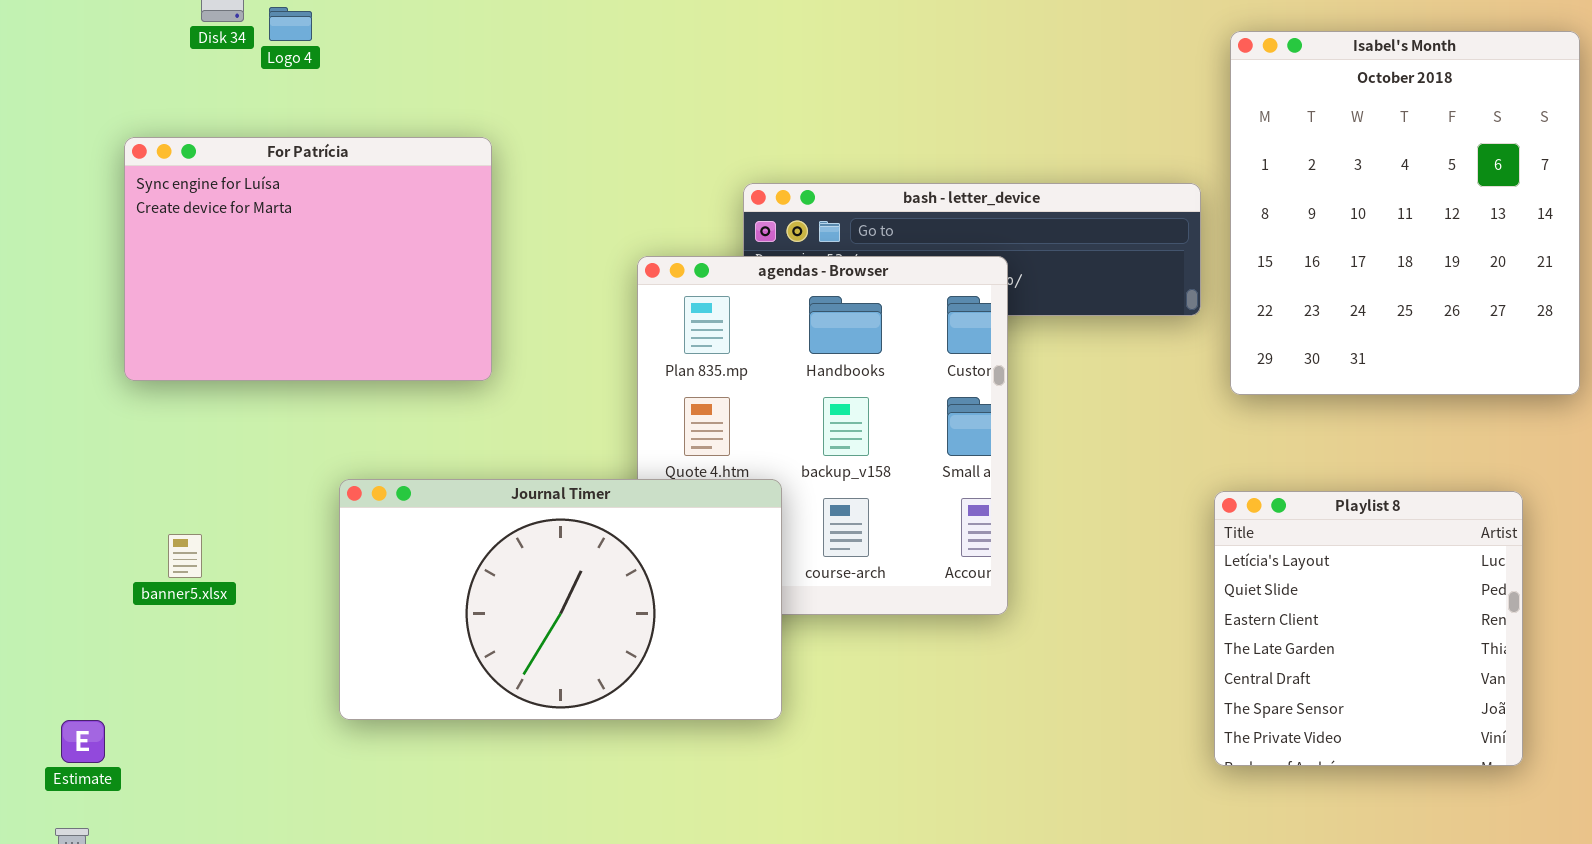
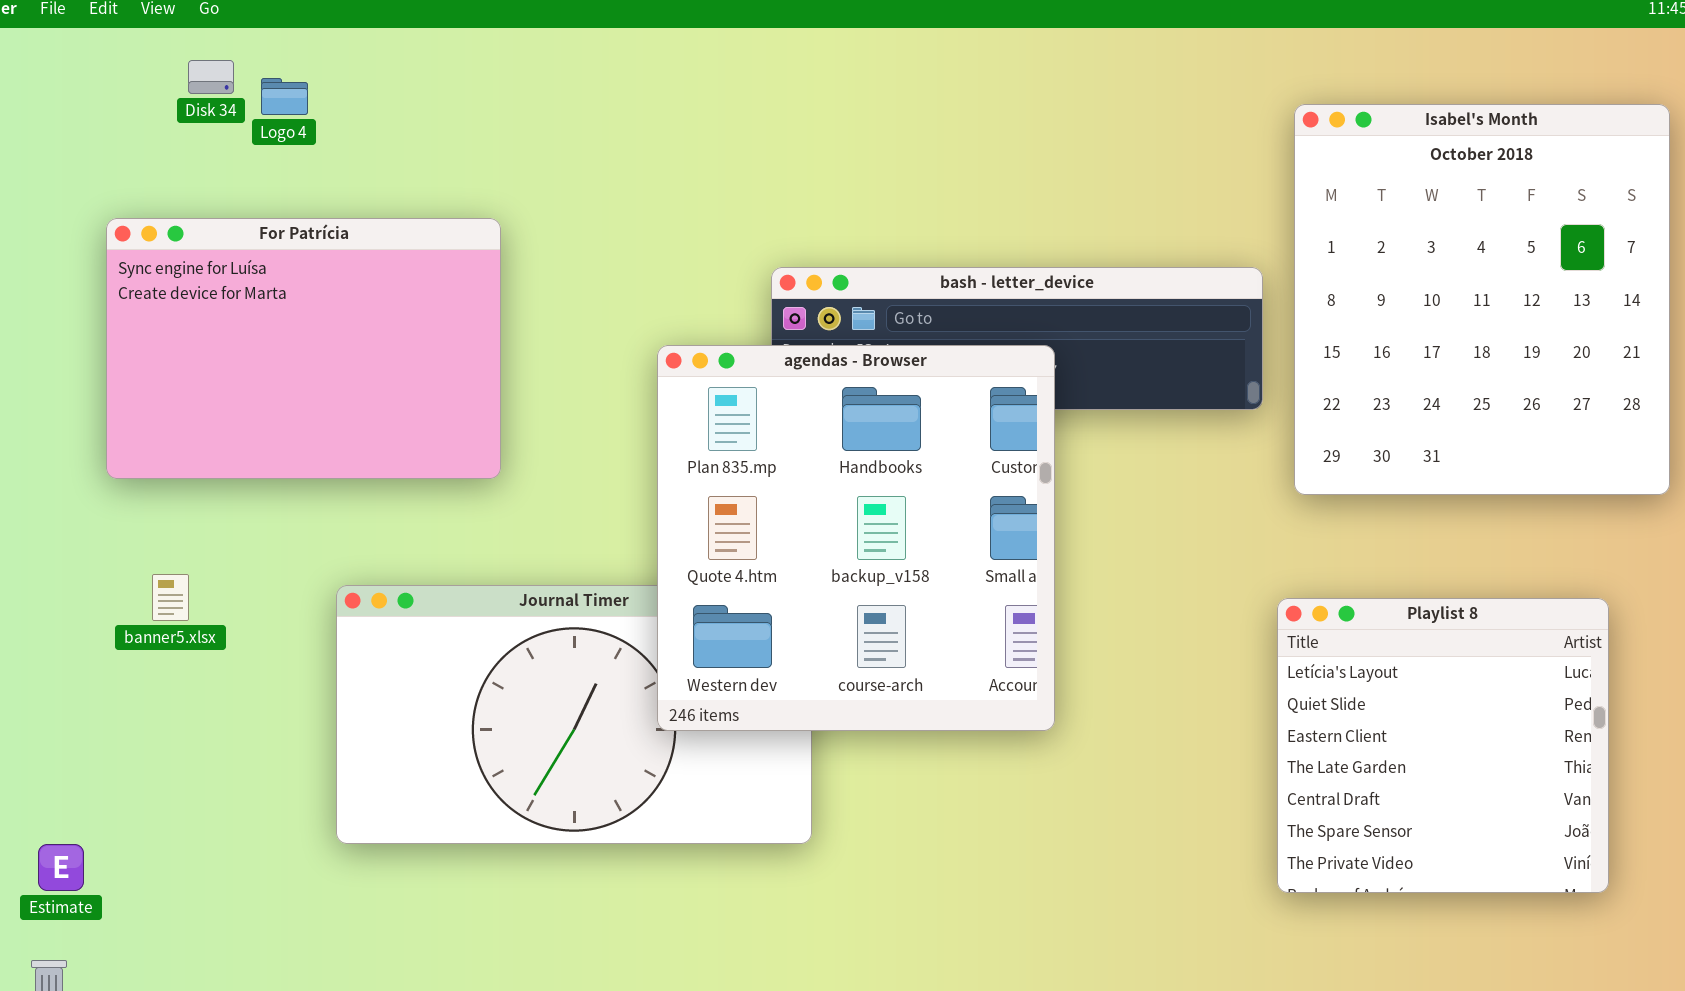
agendas - Browser: [637,256,1008,615] -> [657,345,1055,731], raised
banner5.xlsx: [168,534,202,578] -> [152,574,189,621], moved

